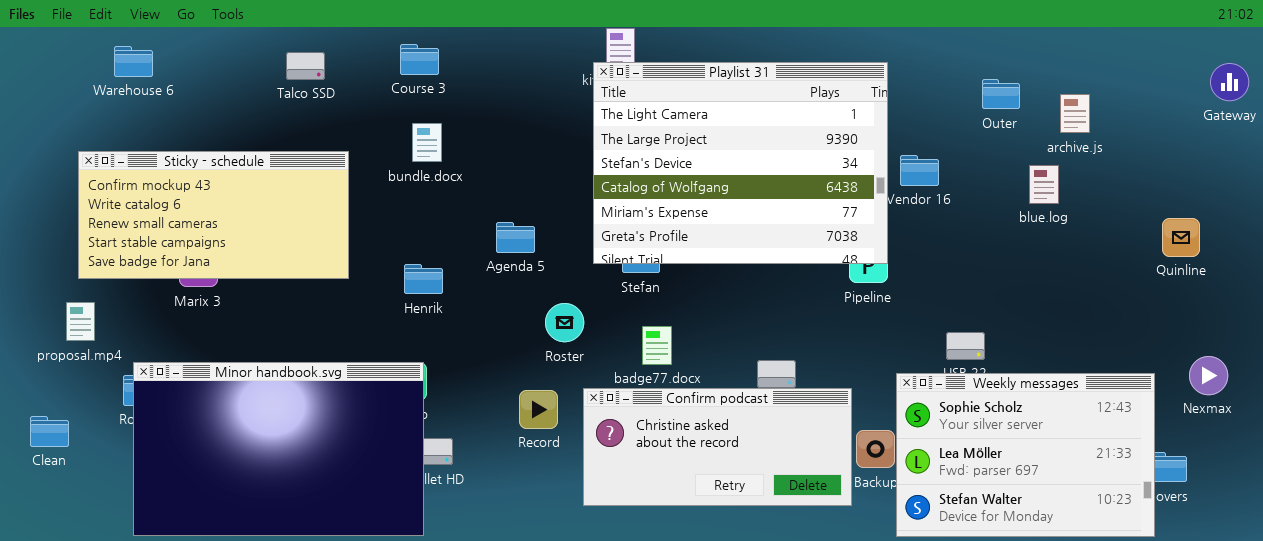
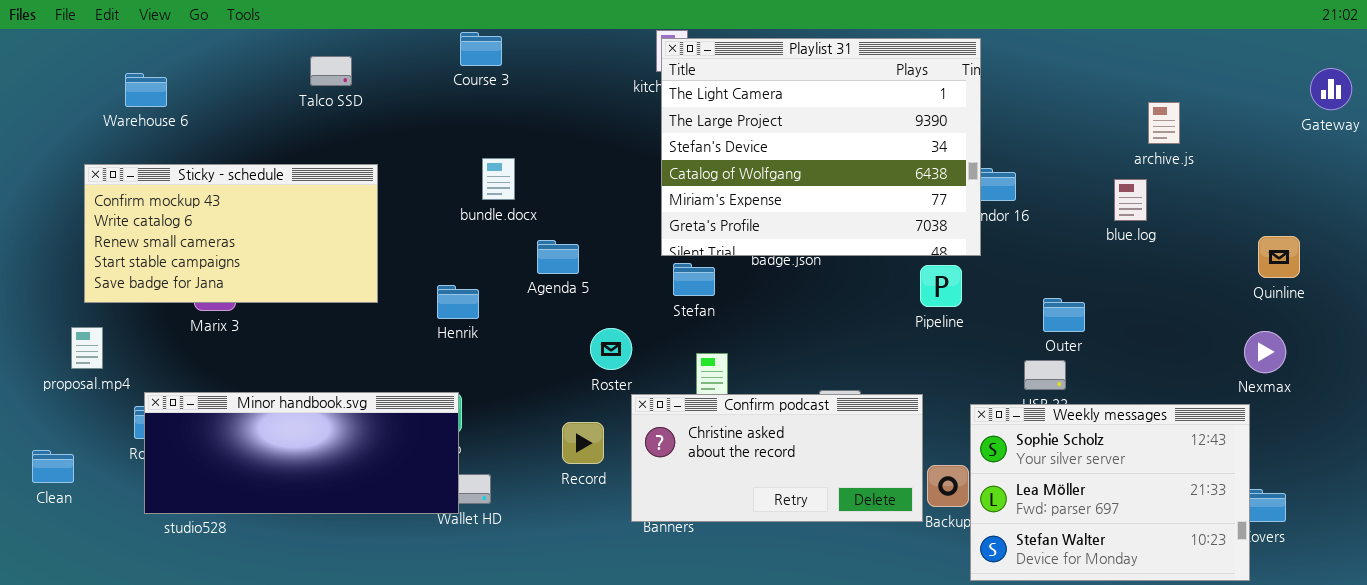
Course 3: [400,44,439,75] -> [460,32,502,66], moved
Warehouse 6: [114,46,153,77] -> [125,73,167,107], moved
Playlist 31: [593,62,888,264] -> [661,38,981,256], moved
Outer: [982,79,1020,109] -> [1043,298,1085,332], moved
bundle.docx: [412,123,442,162] -> [482,158,515,200], moved
Nexmax: [1189,356,1228,395] -> [1244,331,1286,373], moved
Minor handbook.svg: [133,362,424,536] -> [144,392,459,514], resized
Confirm podcast: [583,388,852,506] -> [631,394,923,522], moved

